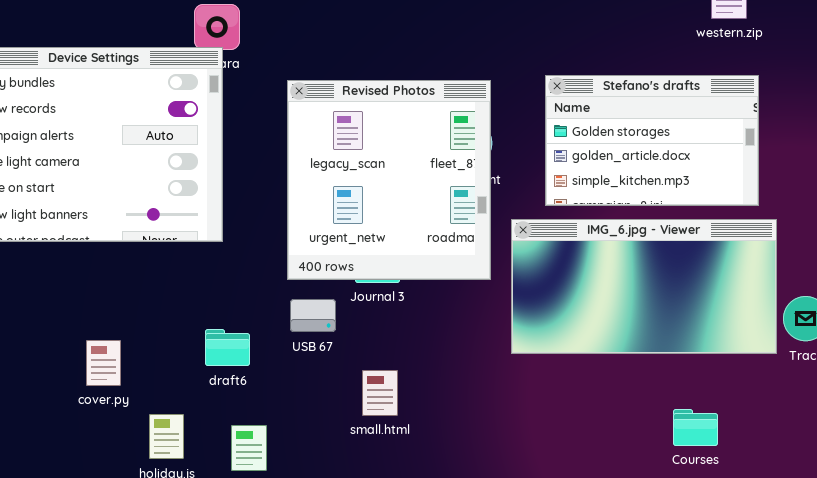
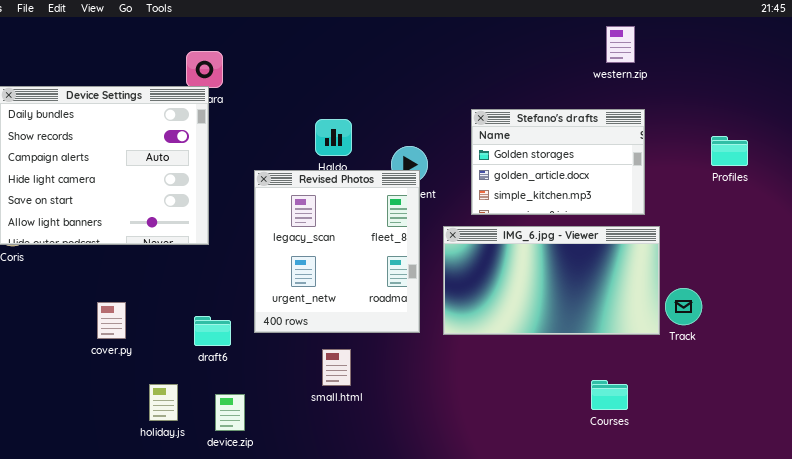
Revised Photos: [287,80,491,280] -> [254,170,420,333], moved
cover.py: [86,340,121,386] -> [97,302,126,339], moved
Courses: [673,409,718,446] -> [591,380,628,410], moved

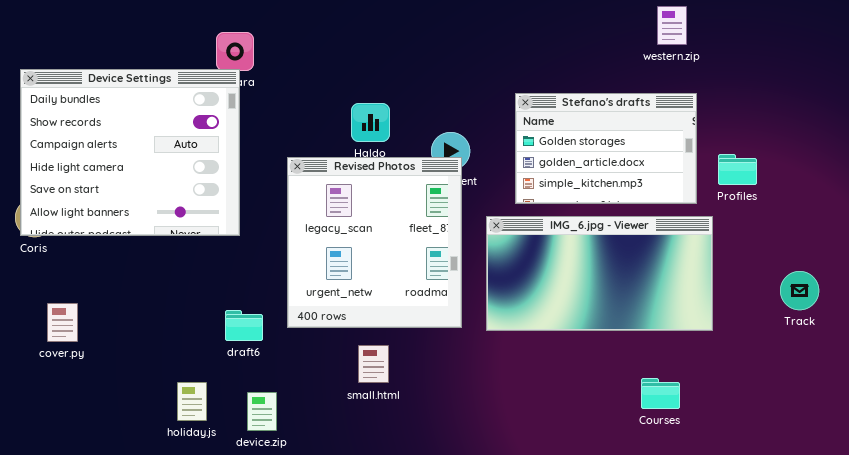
Profiles: [711,136,748,166] -> [718,154,757,185], moved
Track: [665,288,702,325] -> [780,271,819,310], moved
cover.py: [97,302,126,339] -> [47,303,78,342], moved

